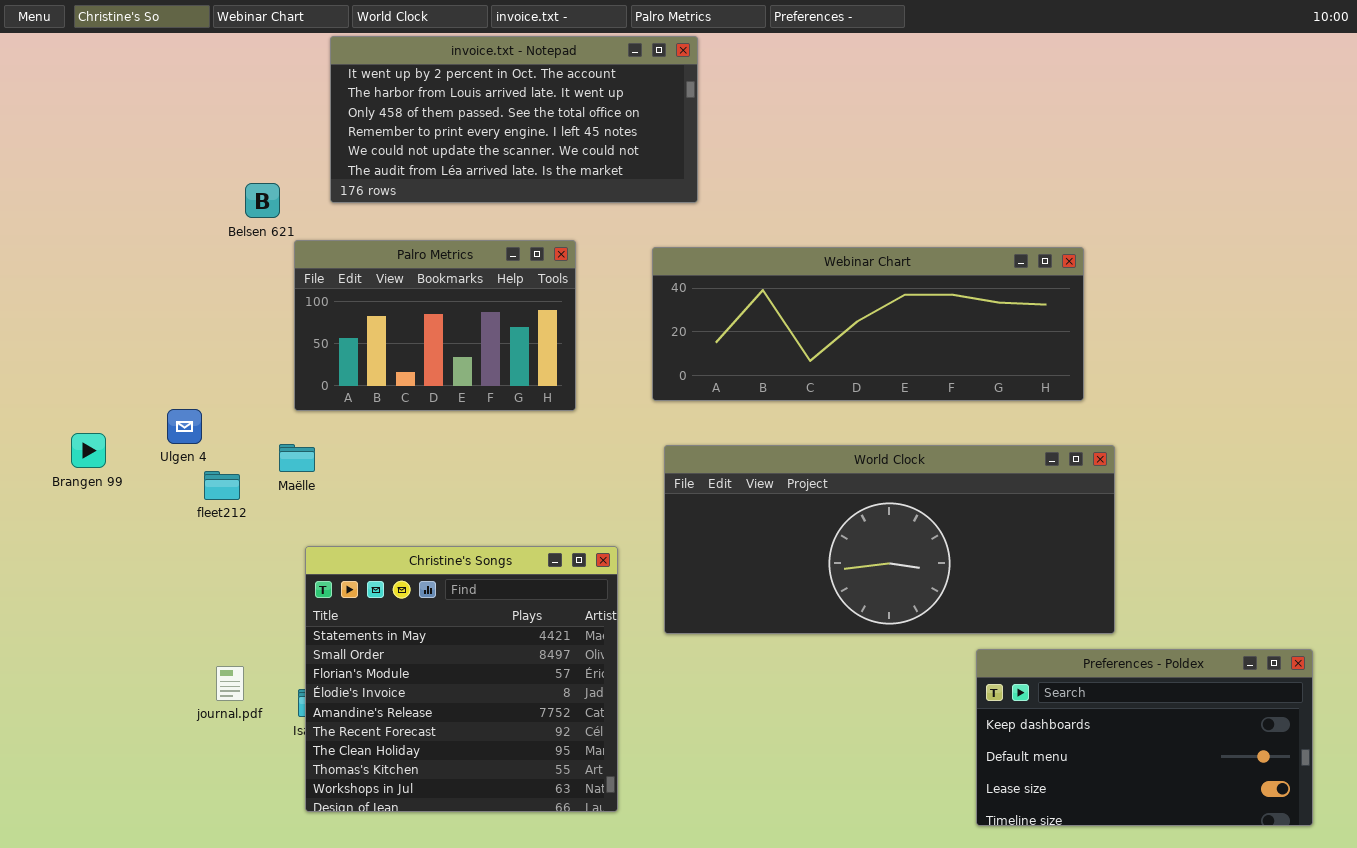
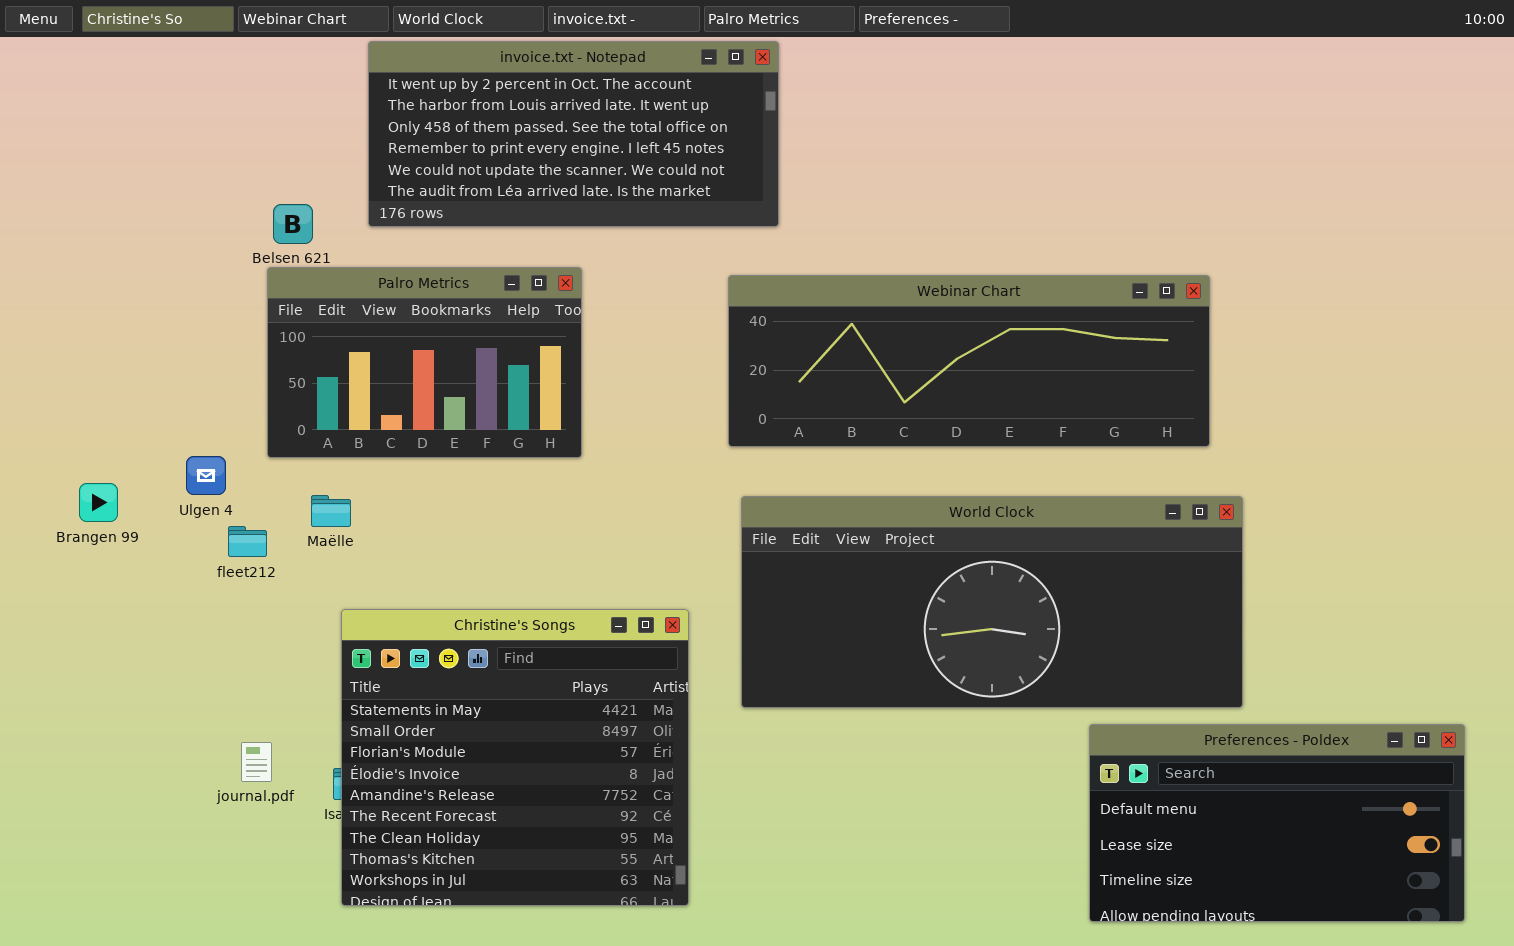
Palro Metrics: [294,240,576,411] -> [267,267,582,458], moved
Preferences - Poldex: [976,649,1313,826] -> [1089,724,1465,922], scrolled down 1 row

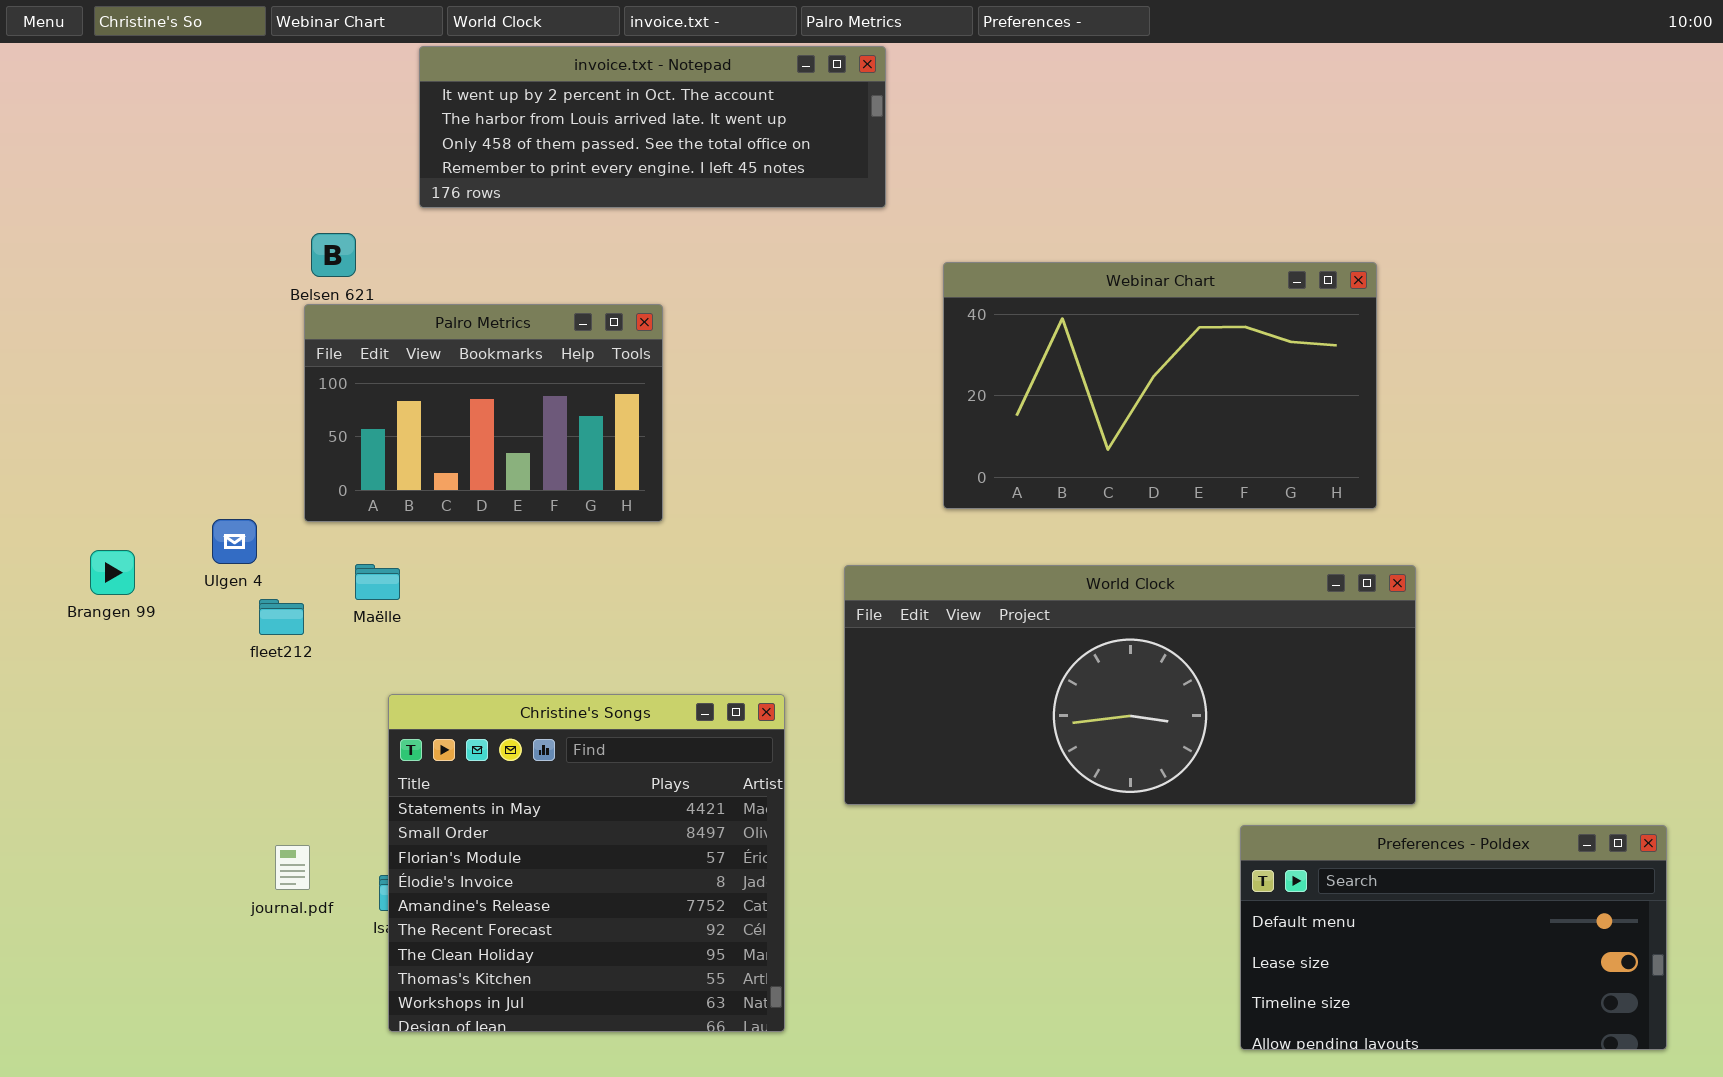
invoice.txt - Notepad: [368,41,779,227] -> [419,46,886,208], resized
Webinar Chart: [728,275,1210,447] -> [943,262,1377,509], resized

